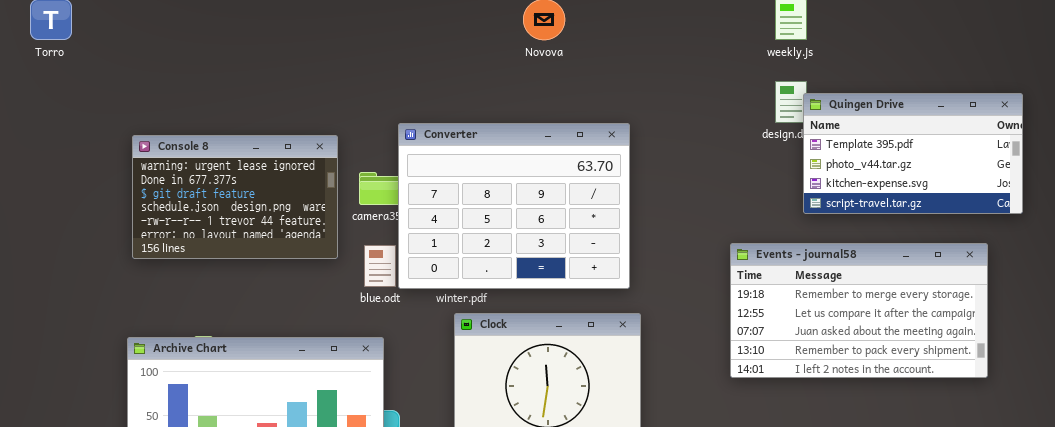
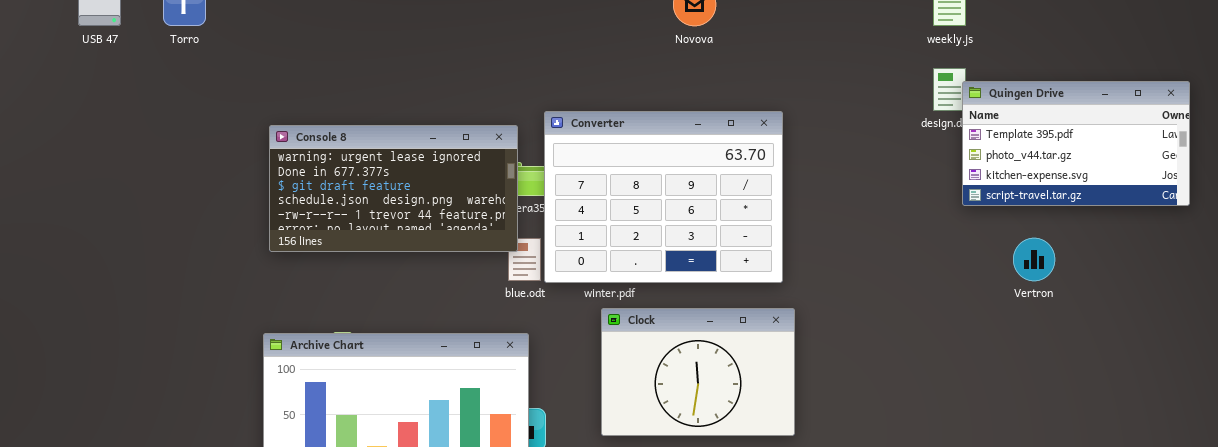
Console 8: [132,135,338,259] -> [269,125,518,252], resized
Events - journal58: [730,243,988,378] -> none, closed

